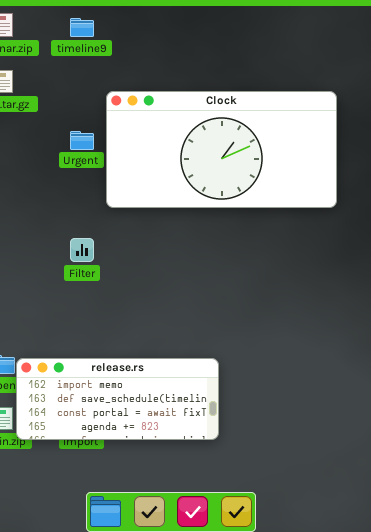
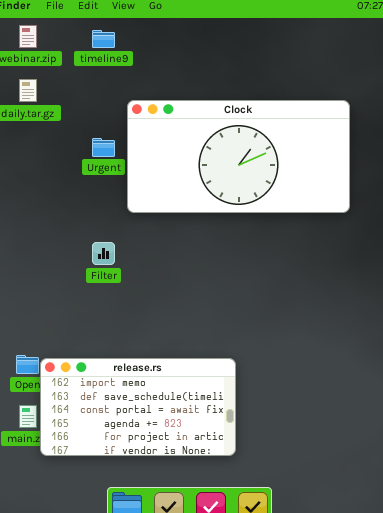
release.rs: [16,358,219,440] -> [40,358,236,456], resized

